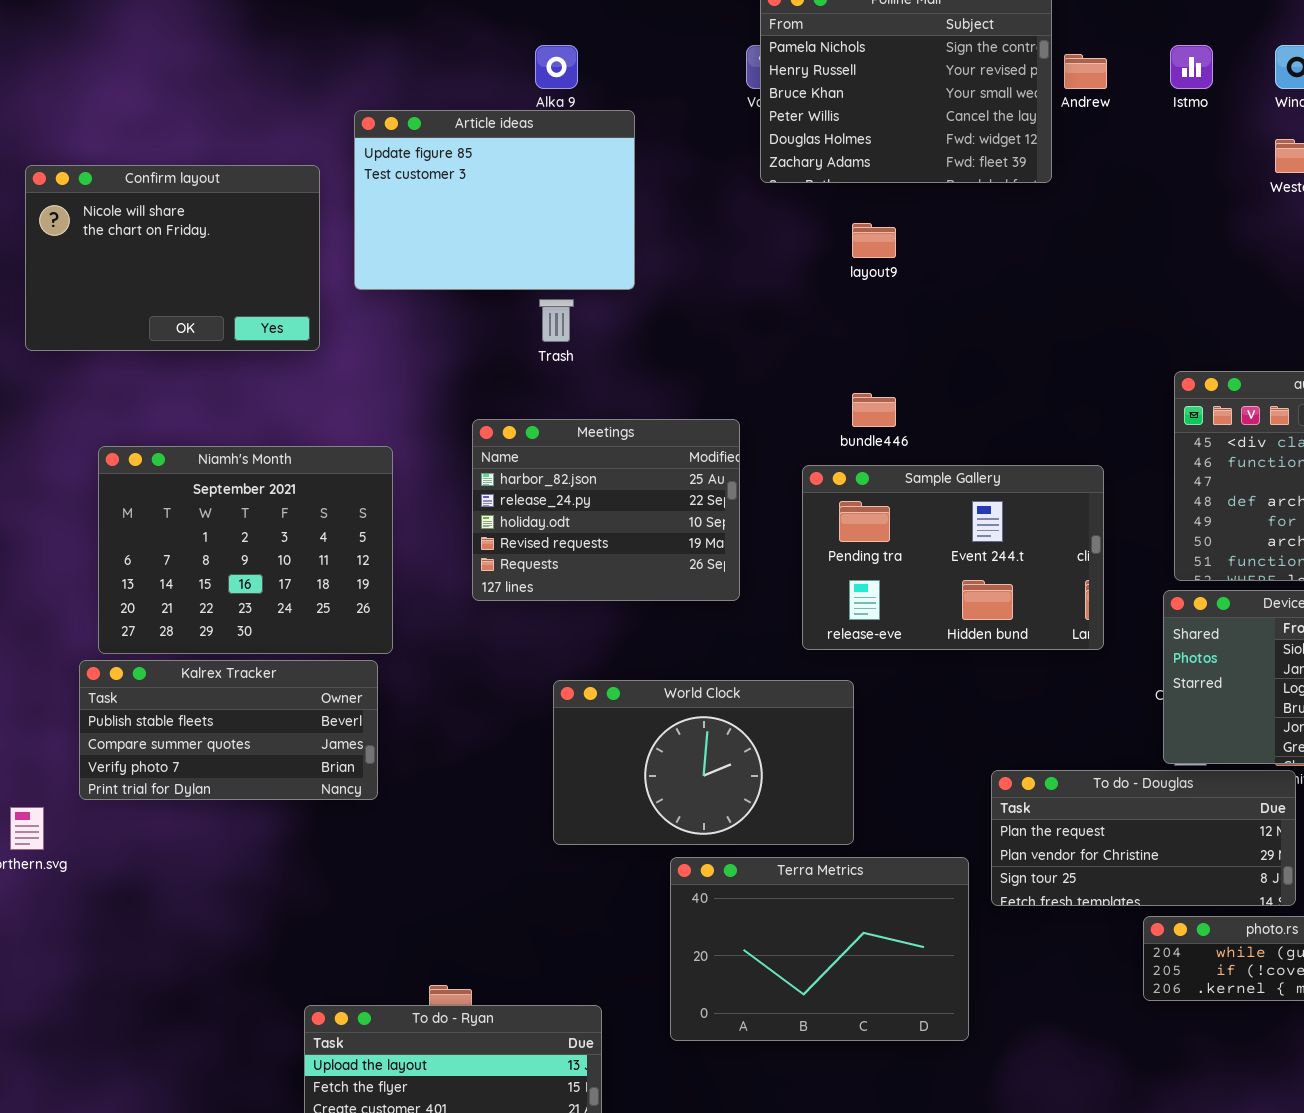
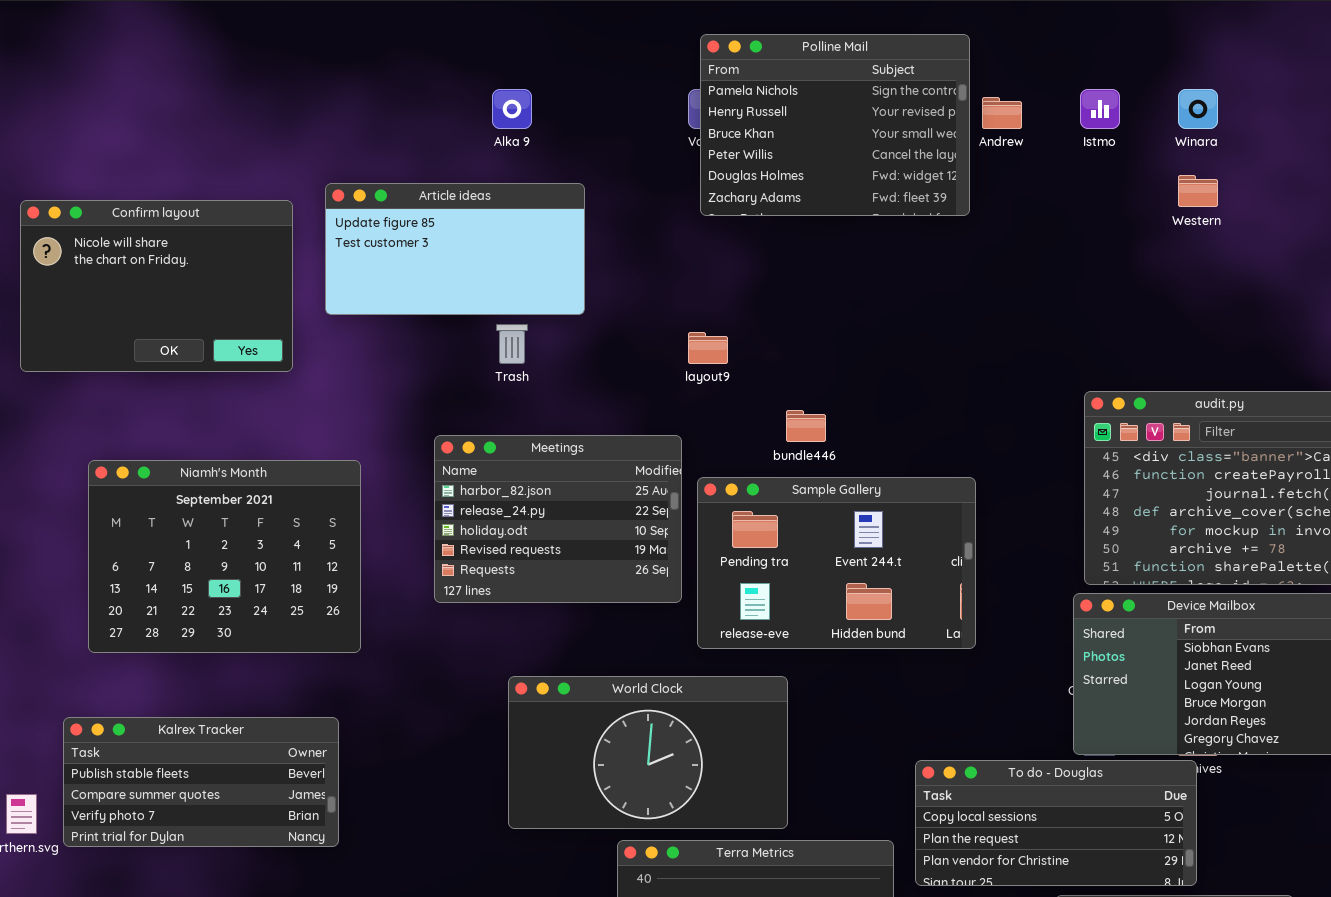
Article ideas: [354,110,635,290] -> [325,183,585,315], resized
layout9: [852,223,896,258] -> [688,332,728,364], moved
Sample Gallery: [802,465,1104,650] -> [697,477,976,649], moved
Kalrex Tracker: [79,660,378,800] -> [63,717,339,847], moved
To do - Douglas: [991,770,1296,906] -> [915,760,1197,886], scrolled up 1 row

